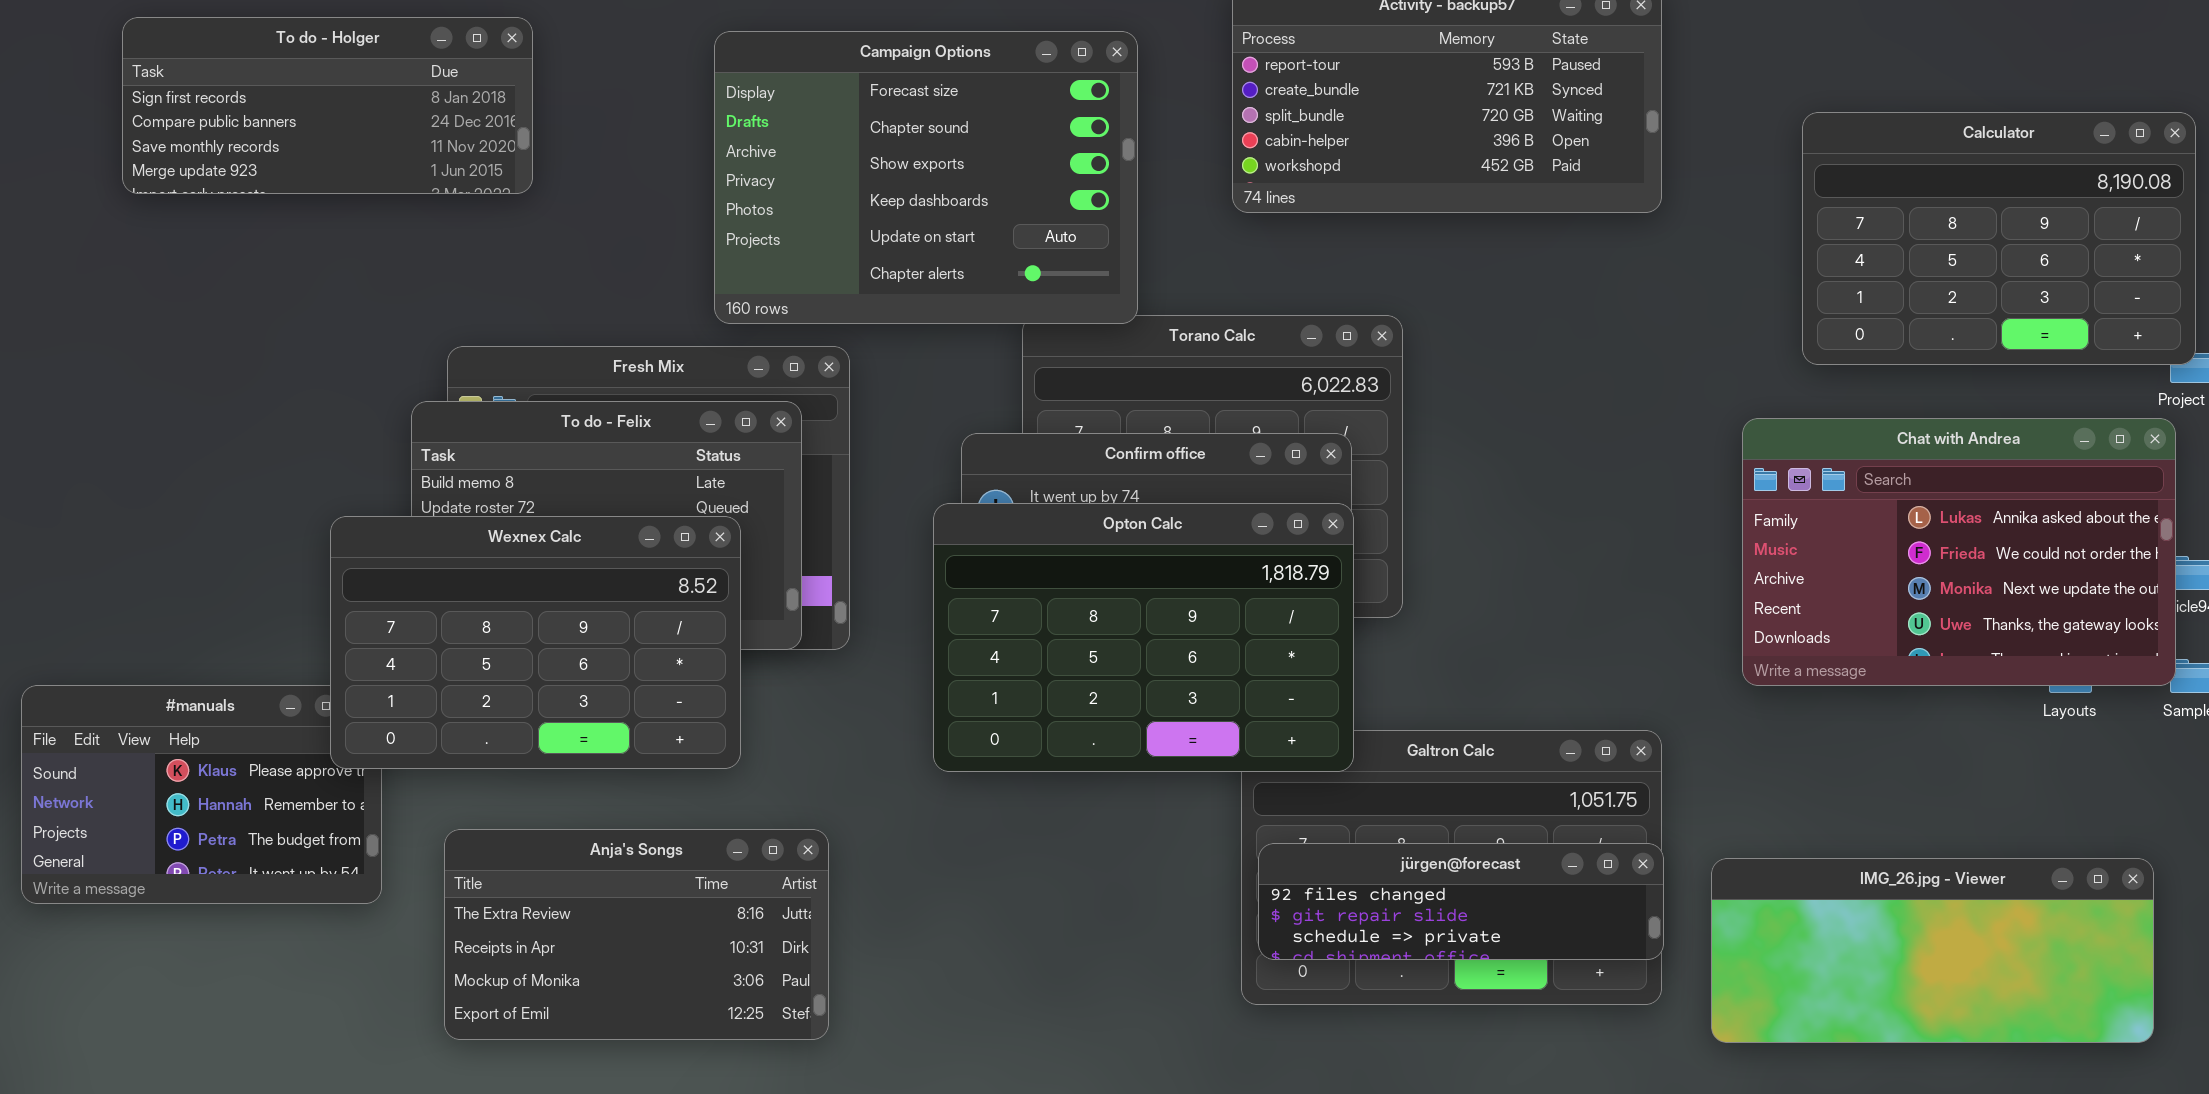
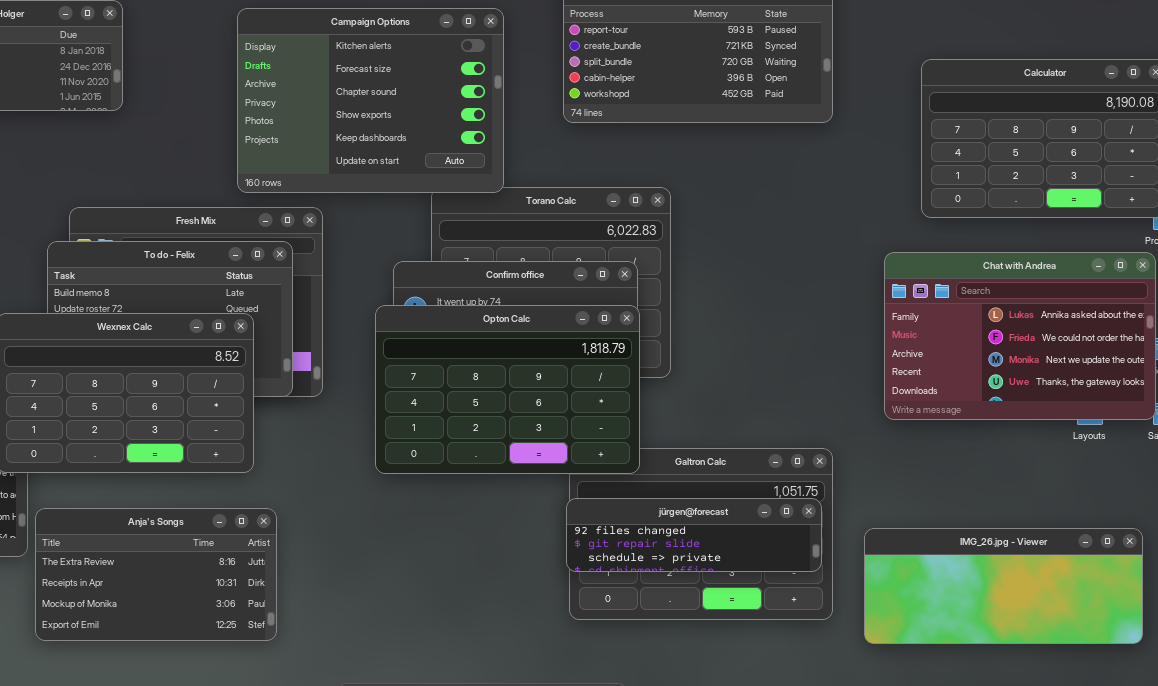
Campaign Options: [714,31,1138,324] -> [237,8,504,193], scrolled up 1 row
Anja's Songs: [444,829,829,1040] -> [35,508,277,641], moved
jürgen@forecast: [1258,843,1664,960] -> [566,498,822,572], moved

